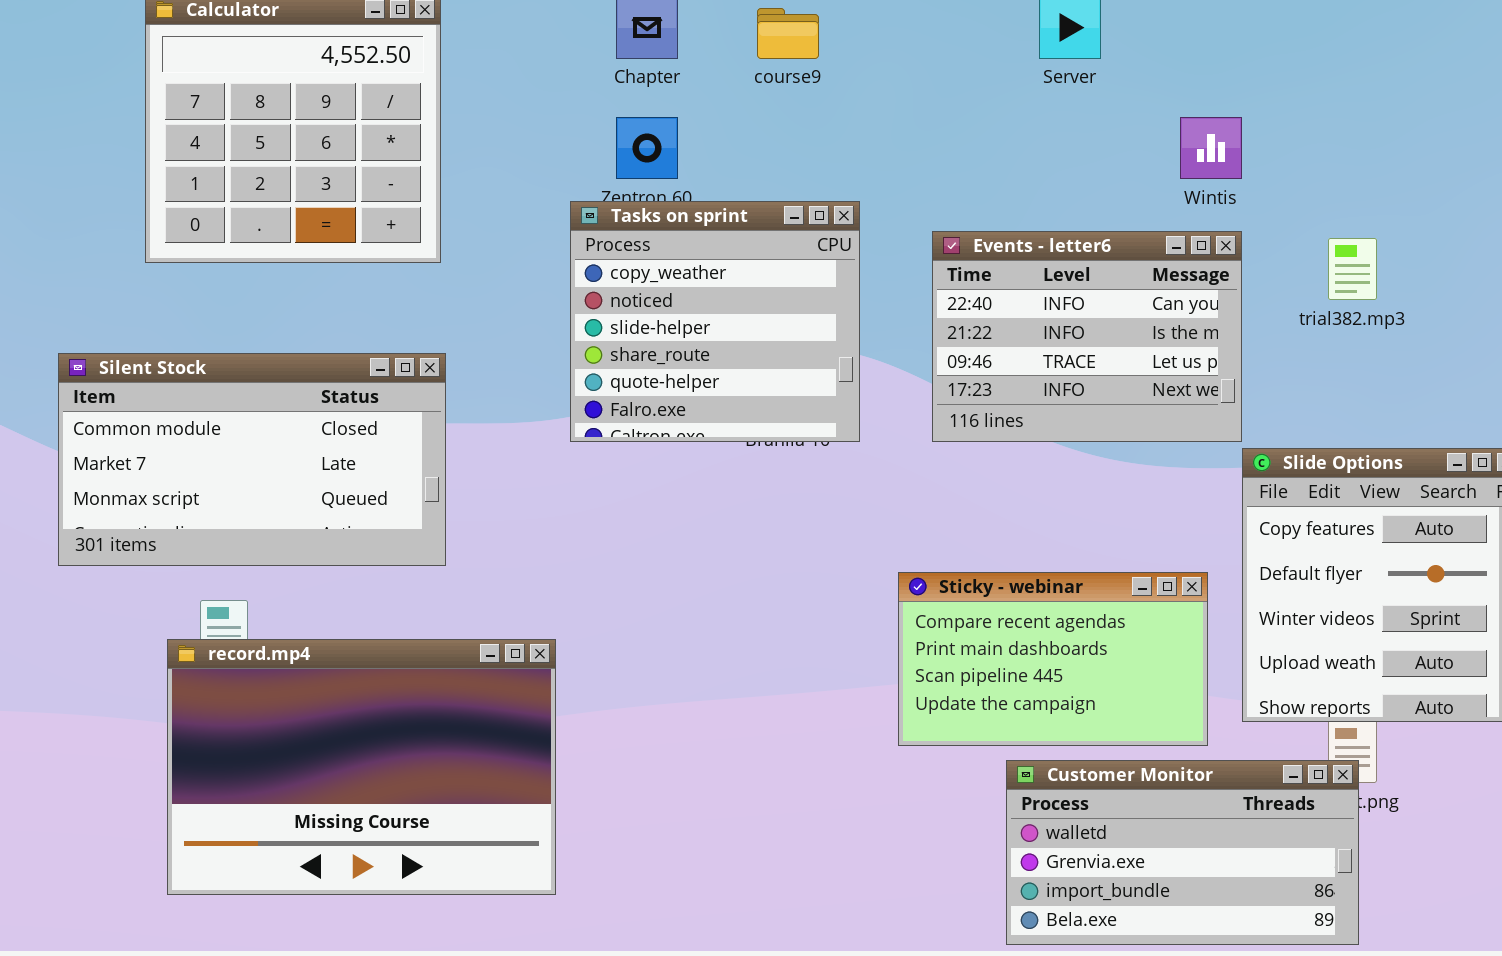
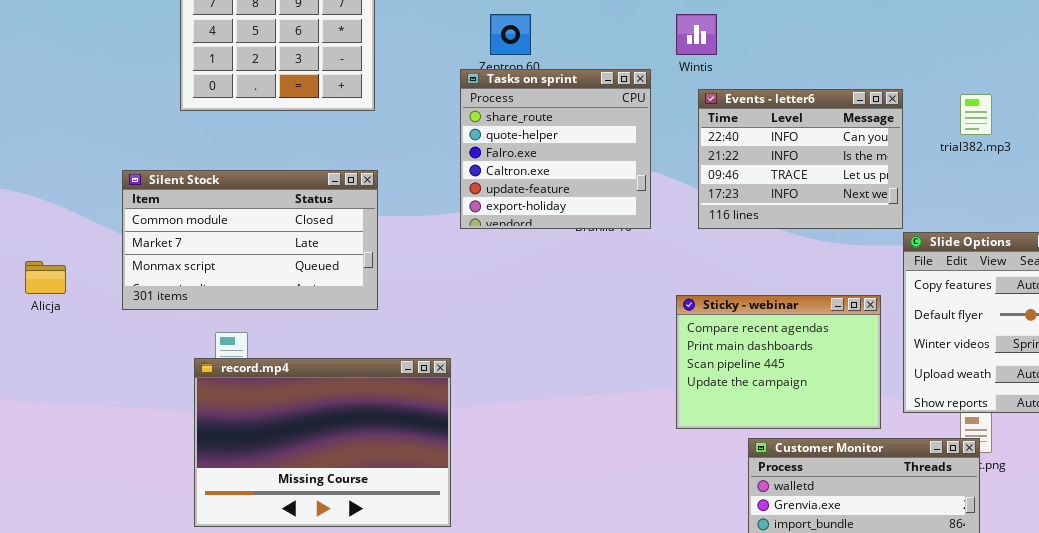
Wintis: [1180,117,1242,179] -> [676,14,717,55], moved
Tasks on sprint: [570,201,860,442] -> [460,69,651,229], scrolled down 3 rows
Sticky - webinar: [898,572,1208,746] -> [676,295,881,429], resized

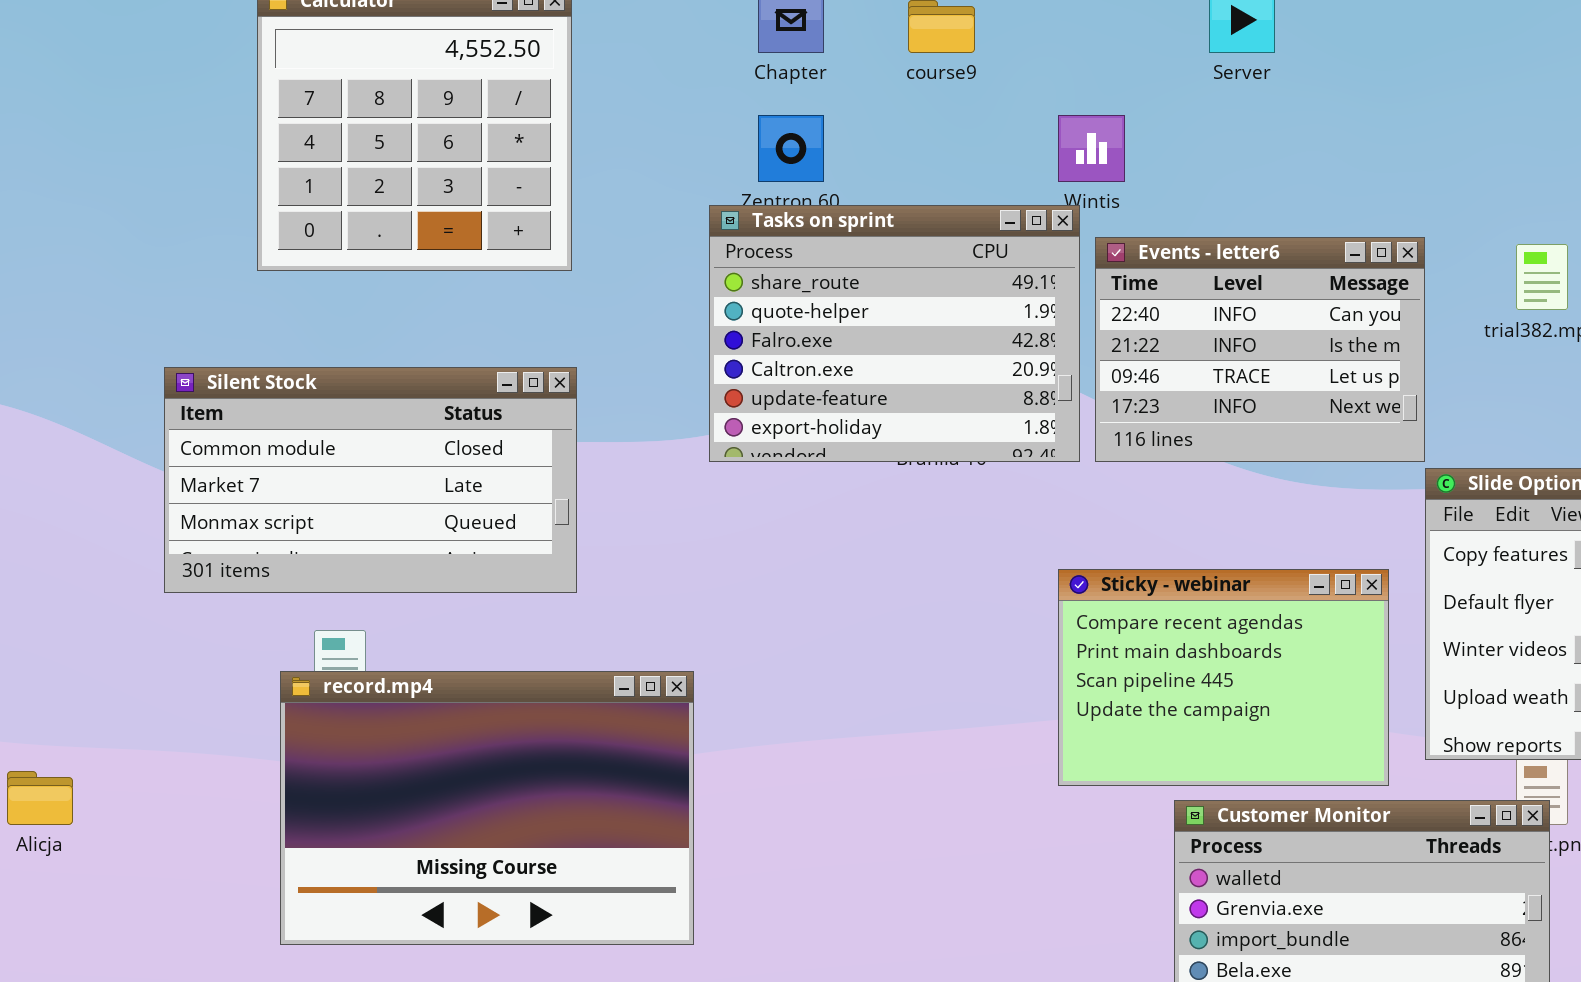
Tasks on sprint: [460,69,651,229] -> [709,205,1080,462], resized
Alicja: [25,261,66,294] -> [7,771,73,825], moved

